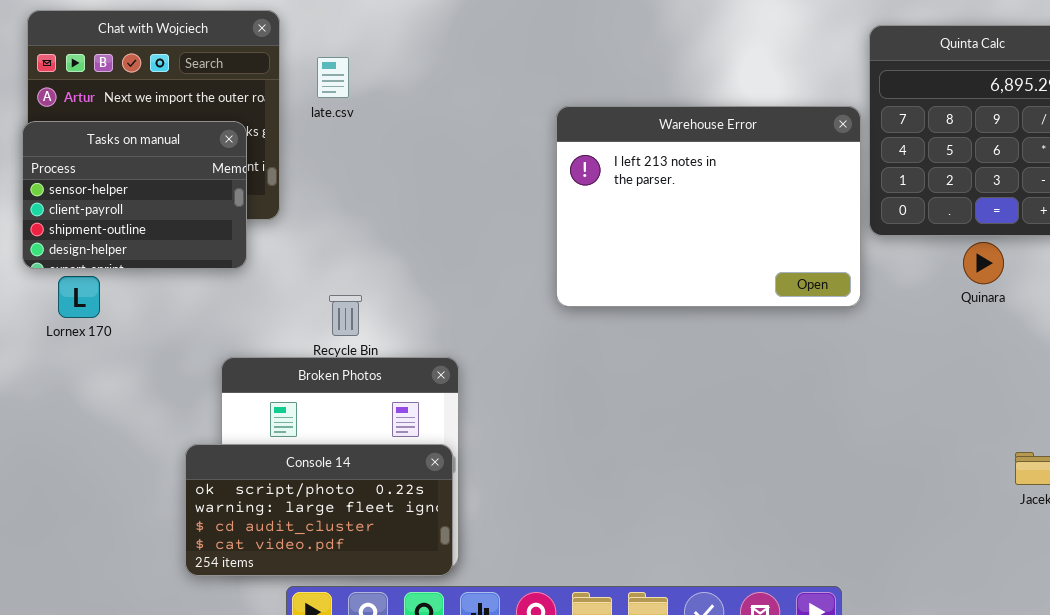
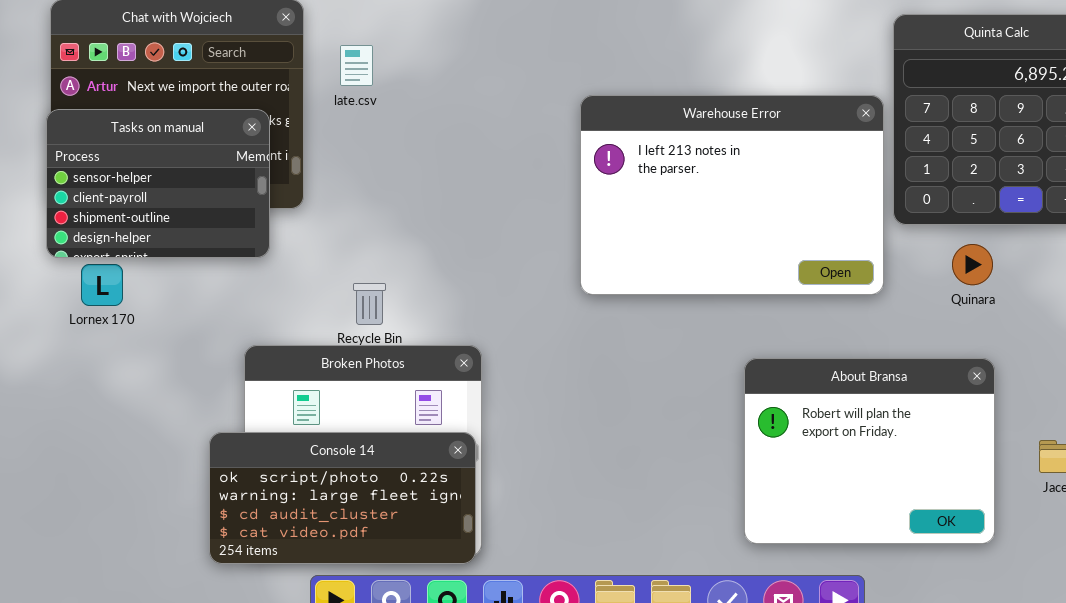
Quinara: [963,242,1004,284] -> [952,244,993,285], moved
About Bransa: none -> [744,358,995,544], opened

